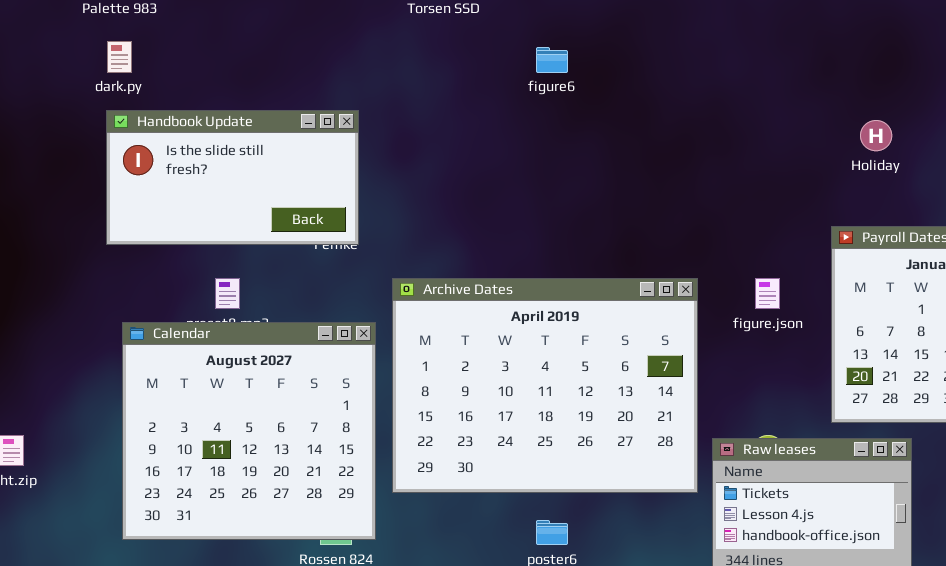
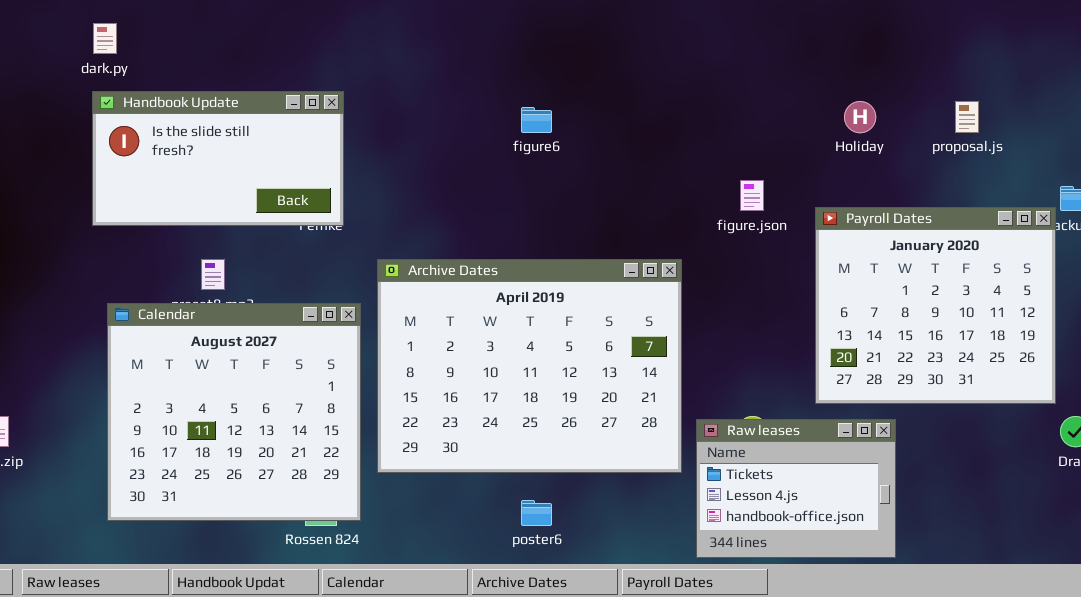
figure6: [536,47,568,73] -> [521,107,552,133], moved
figure.json: [755,278,780,309] -> [740,180,764,211], moved

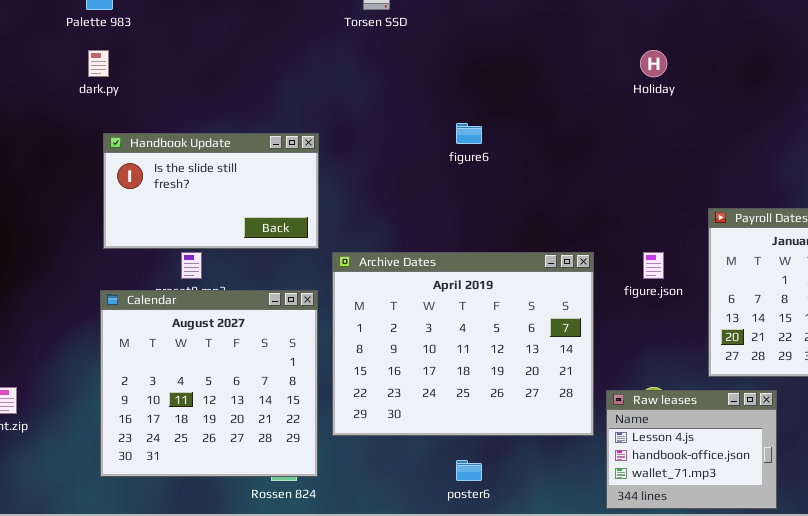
Handbook Update: [92,91,344,226] -> [103,133,319,249], moved
Holiday: [844,101,876,133] -> [640,50,667,77], moved
figure.json: [740,180,764,211] -> [643,252,664,279], moved
Raw leases: [696,419,896,558] -> [606,390,777,509], scrolled down 1 row

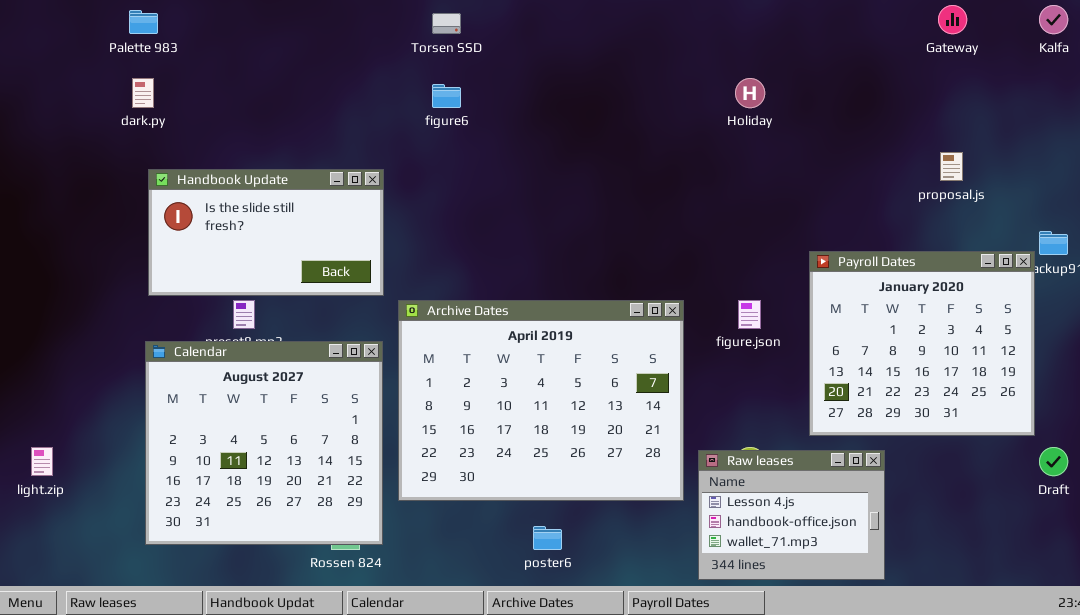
figure6: [456,123,482,144] -> [432,84,461,108], moved

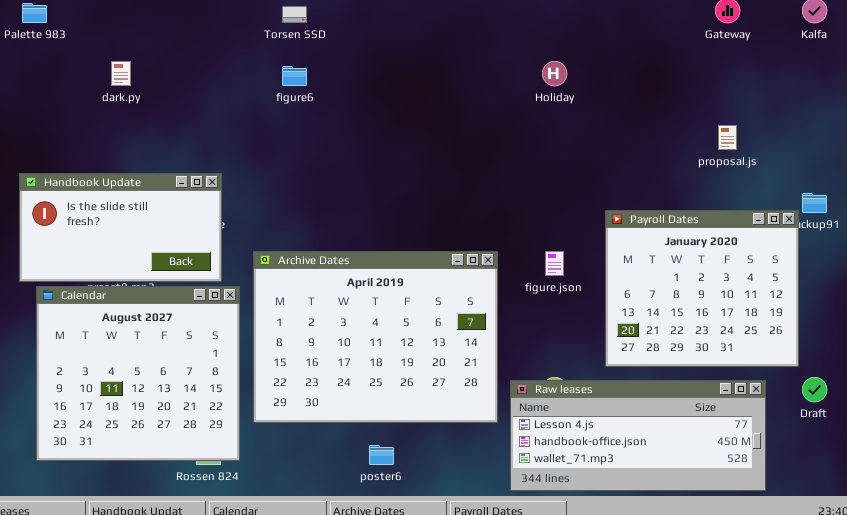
dark.py: [132,78,154,108] -> [111,61,131,86], moved
Handbook Update: [148,169,384,296] -> [19,173,222,282], moved
Raw leases: [698,450,885,580] -> [510,380,766,491], resized

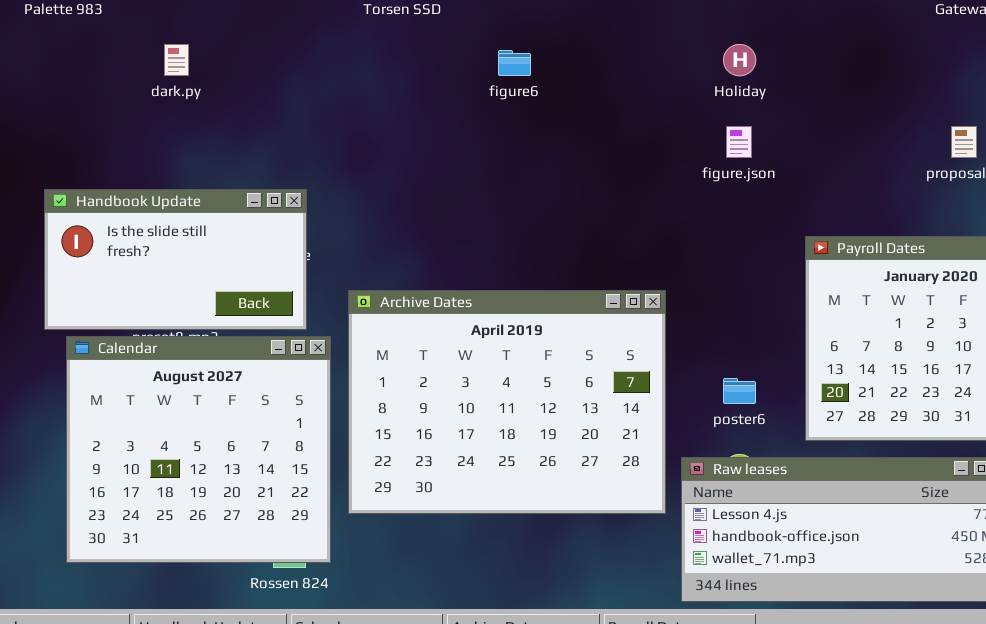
figure6: [282,66,307,86] -> [498,50,531,76], moved
figure.json: [545,251,564,276] -> [726,126,752,158], moved
poster6: [369,445,394,465] -> [723,378,756,404], moved

